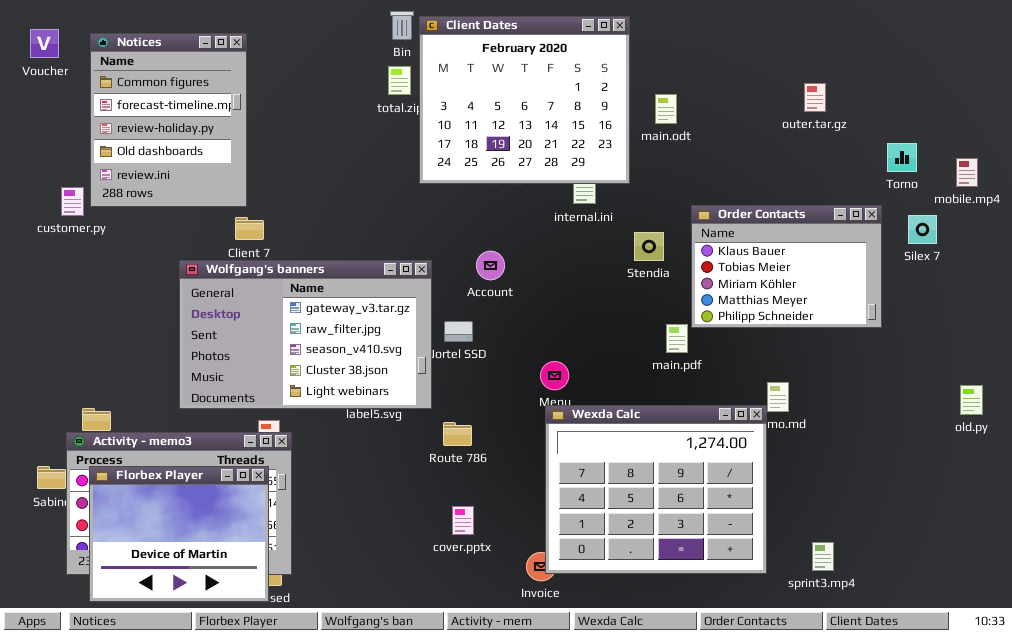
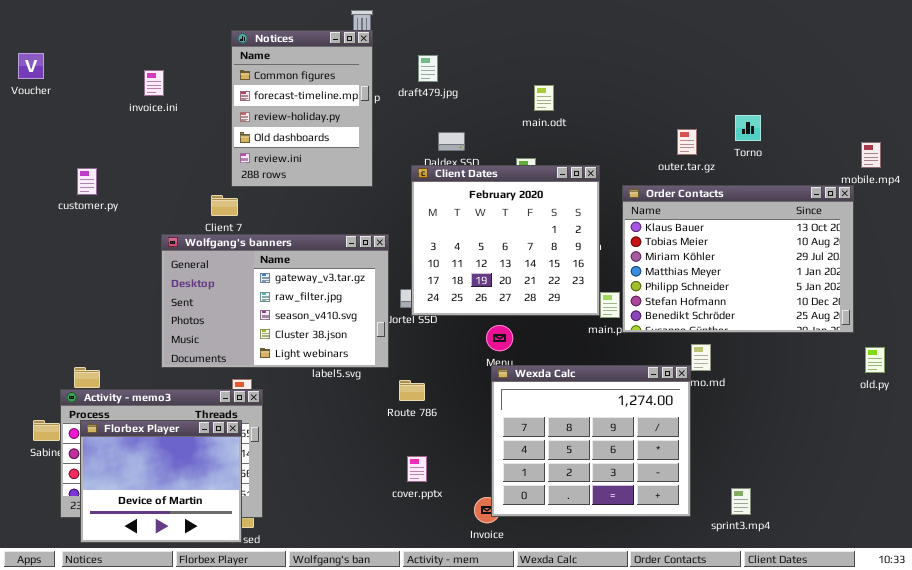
Client Dates: [419,16,630,184] -> [411,165,600,316], moved
Voucher: [30,29,59,58] -> [18,53,44,79], moved
Notices: [90,33,247,207] -> [231,30,373,187], moved
outer.tar.gz: [804,83,826,112] -> [677,129,697,155], moved
main.odt: [655,94,677,124] -> [534,85,554,111], moved
Torno: [887,143,917,172] -> [735,115,761,141], moved
customer.py: [61,187,84,216] -> [77,168,97,195], moved
Order Contacts: [691,205,882,328] -> [622,185,854,333], resized

